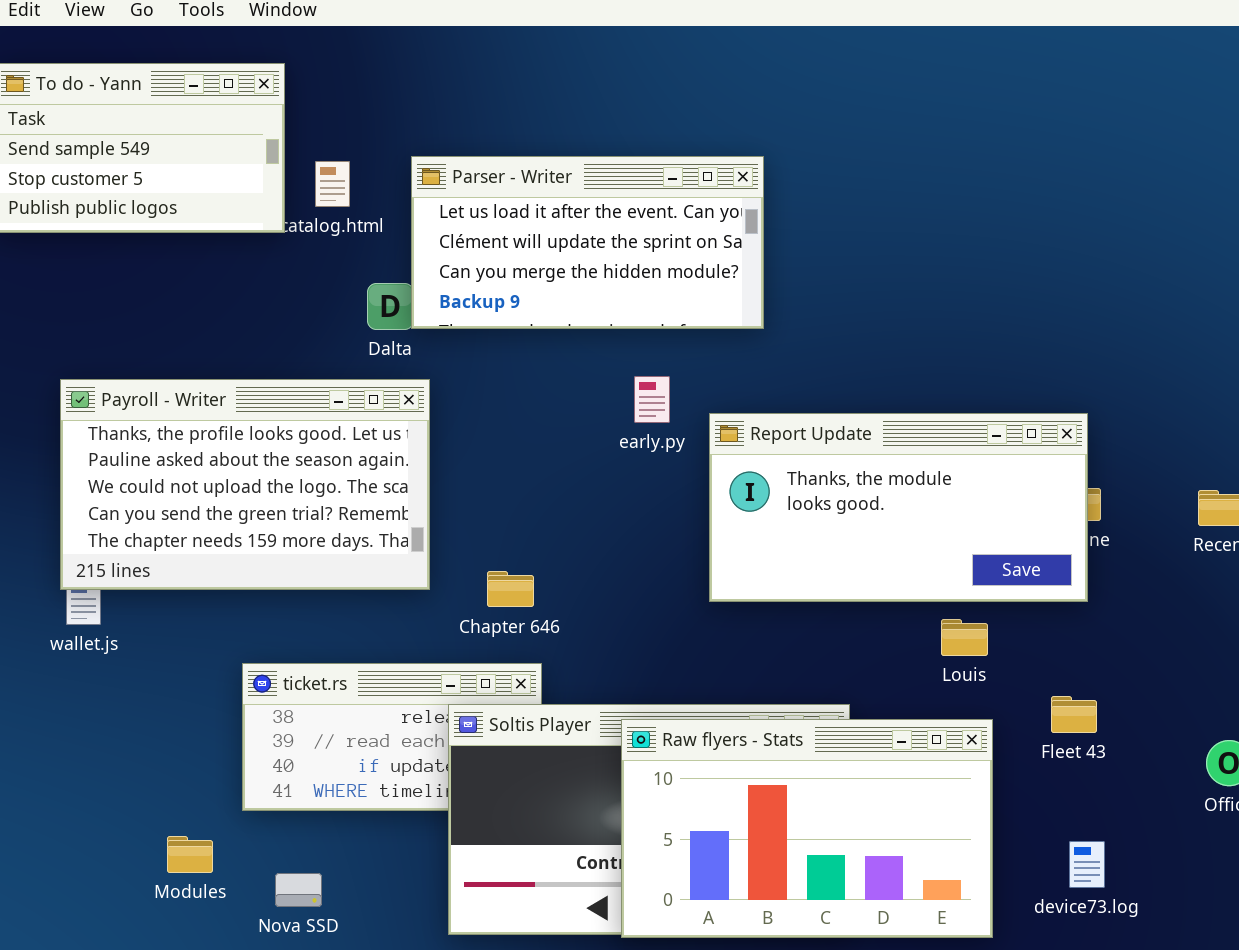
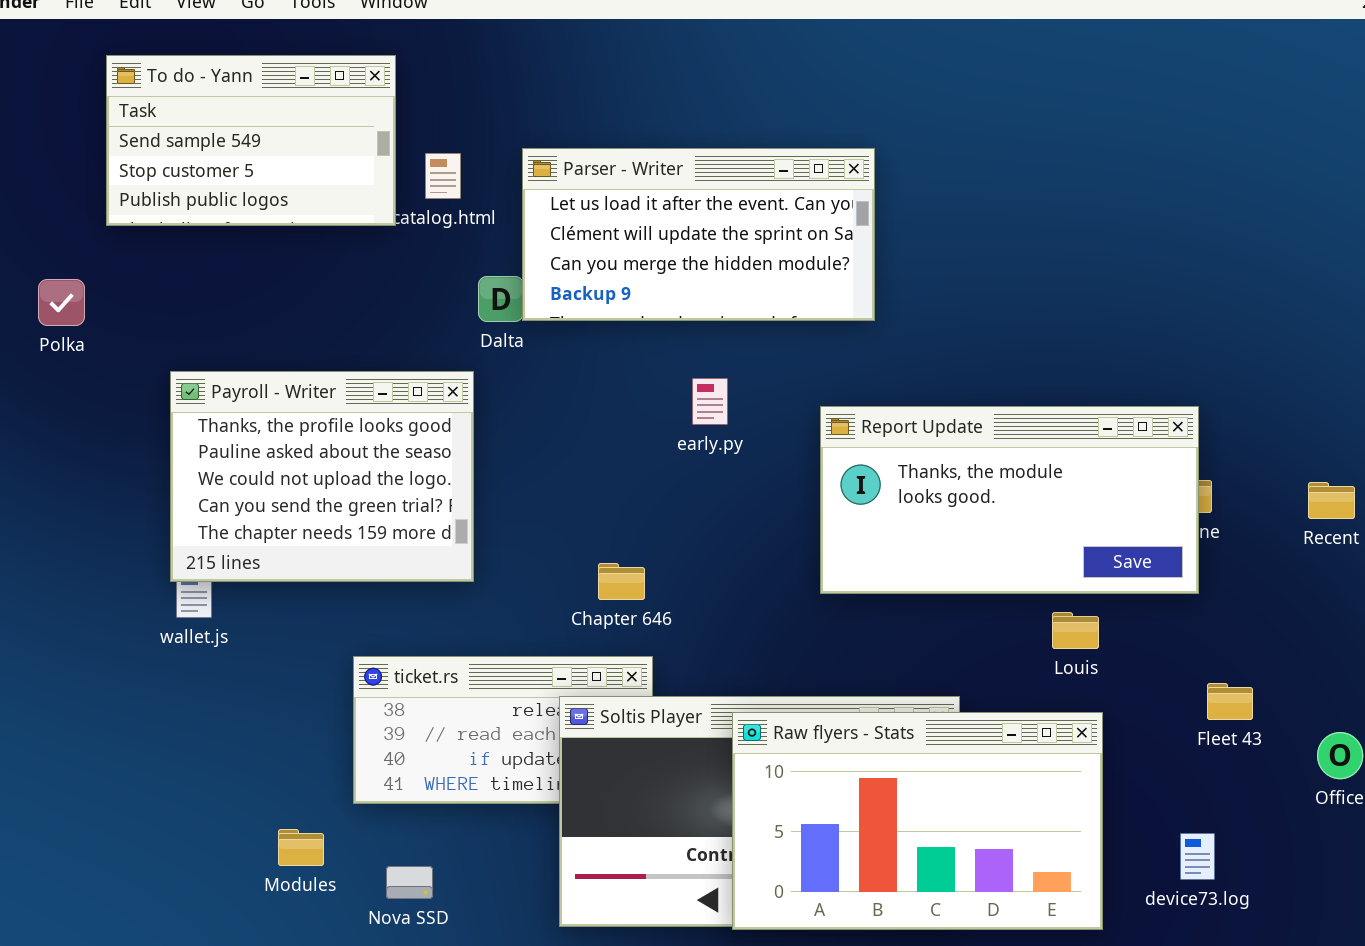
early.py: [634,376,670,423] -> [692,378,728,425], moved
Payroll - Writer: [60,379,430,590] -> [170,371,474,582], resized
Fleet 43: [1051,696,1097,733] -> [1207,683,1253,720], moved

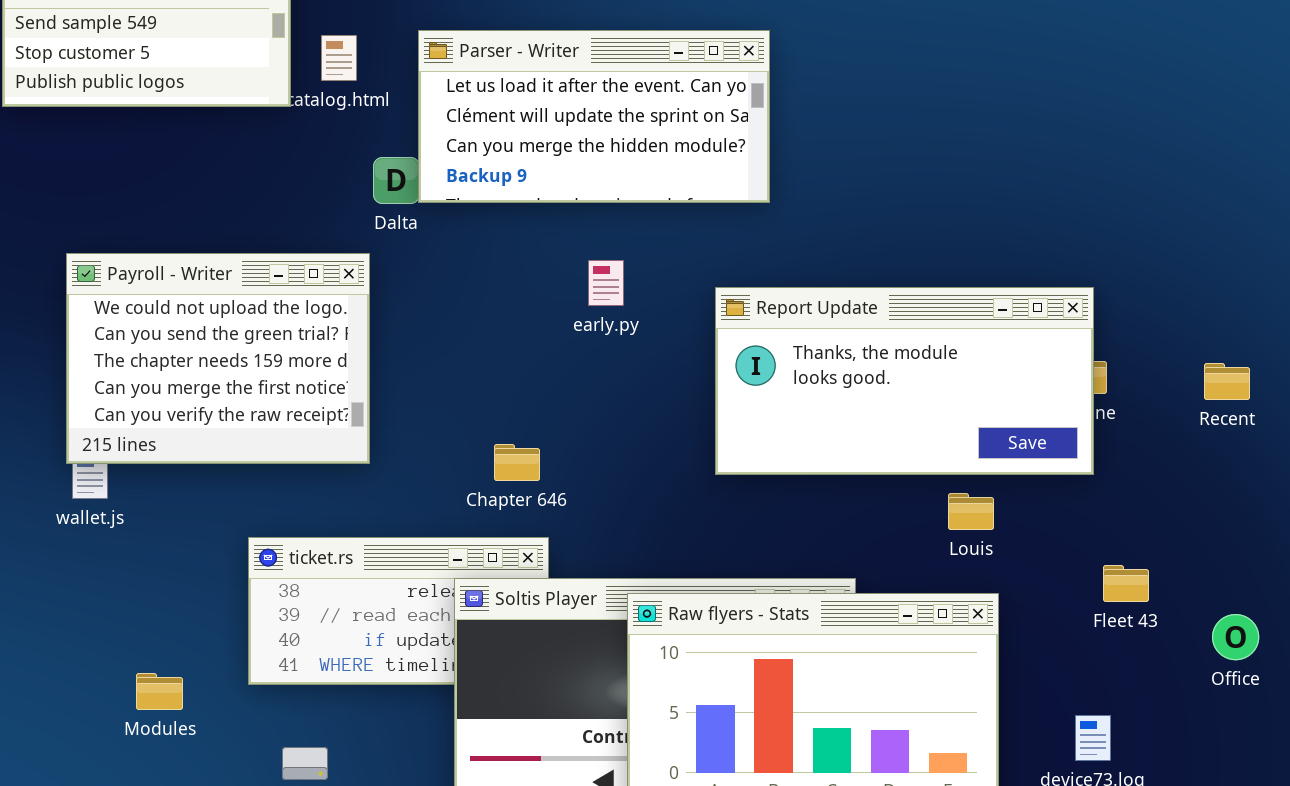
Payroll - Writer: [170,371,474,582] -> [66,253,370,464], scrolled down 2 rows
Modules: [278,829,324,866] -> [136,673,183,710], moved

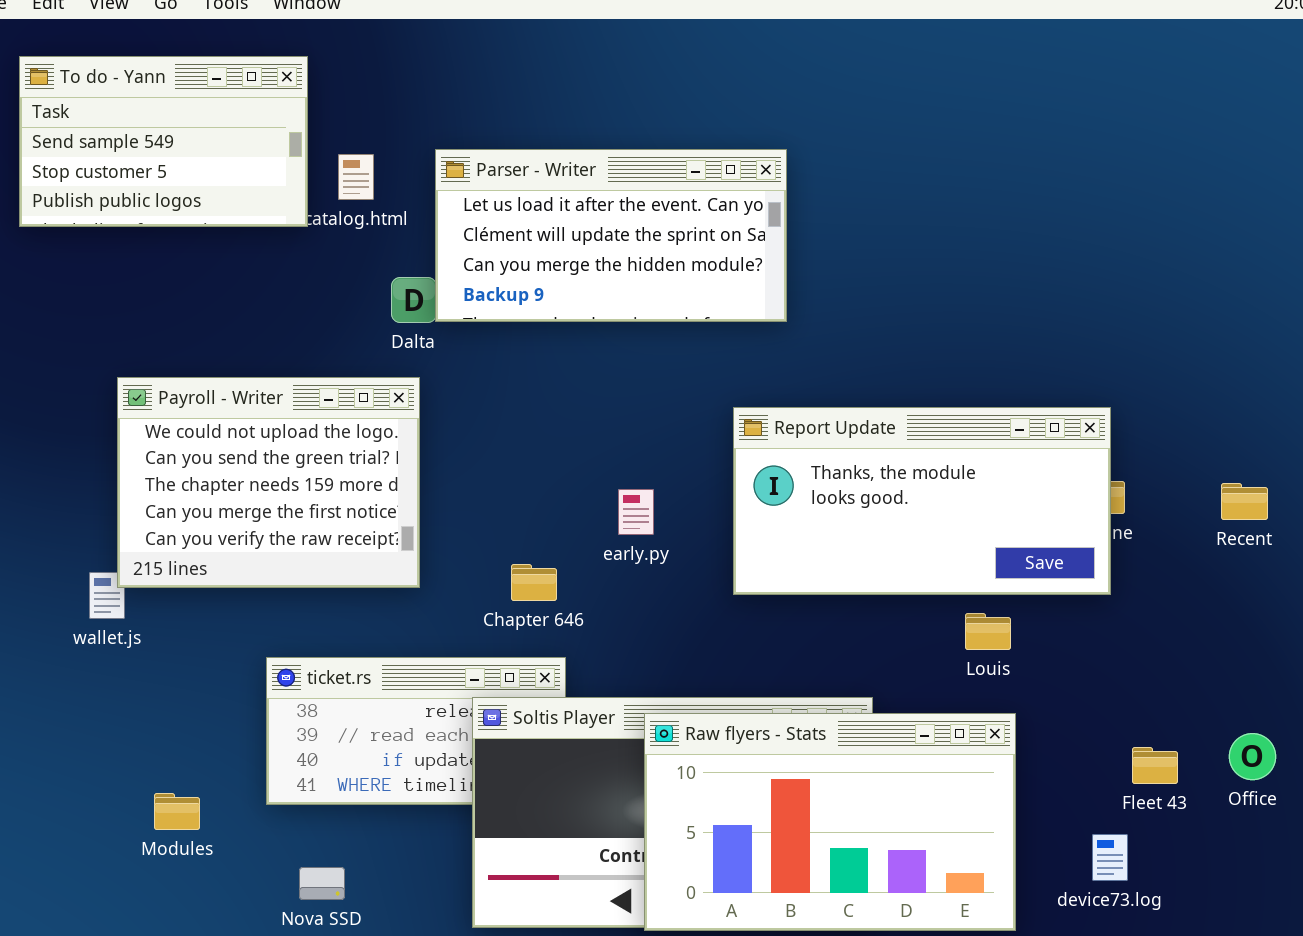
Payroll - Writer: [66,253,370,464] -> [117,377,420,588], moved
early.py: [588,260,624,306] -> [618,489,654,535], moved
Fleet 43: [1103,565,1149,602] -> [1132,747,1178,784], moved

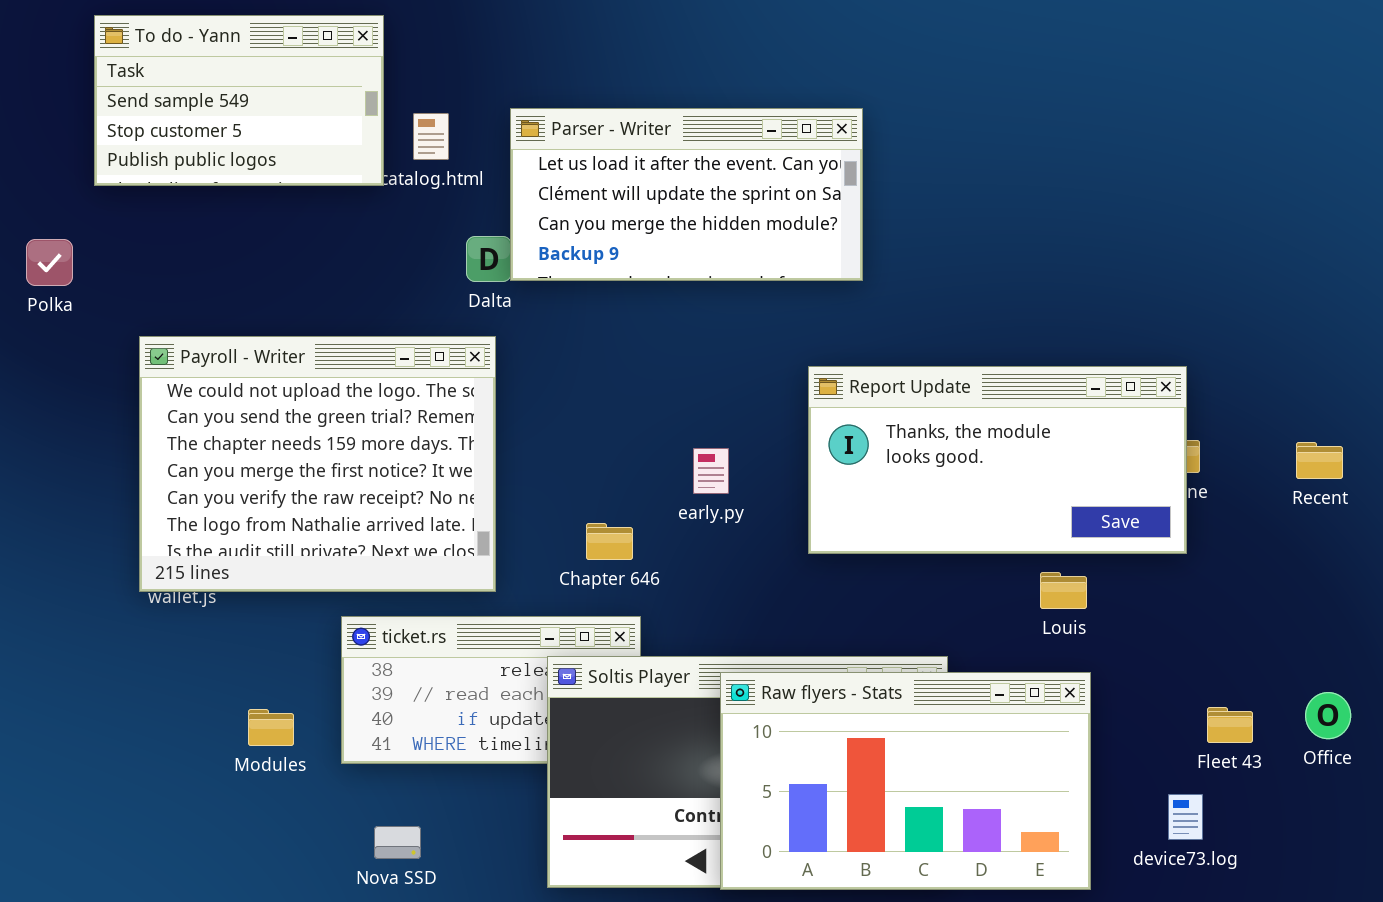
Payroll - Writer: [117,377,420,588] -> [139,336,496,592], resized
Modules: [154,793,200,830] -> [248,709,294,746], moved

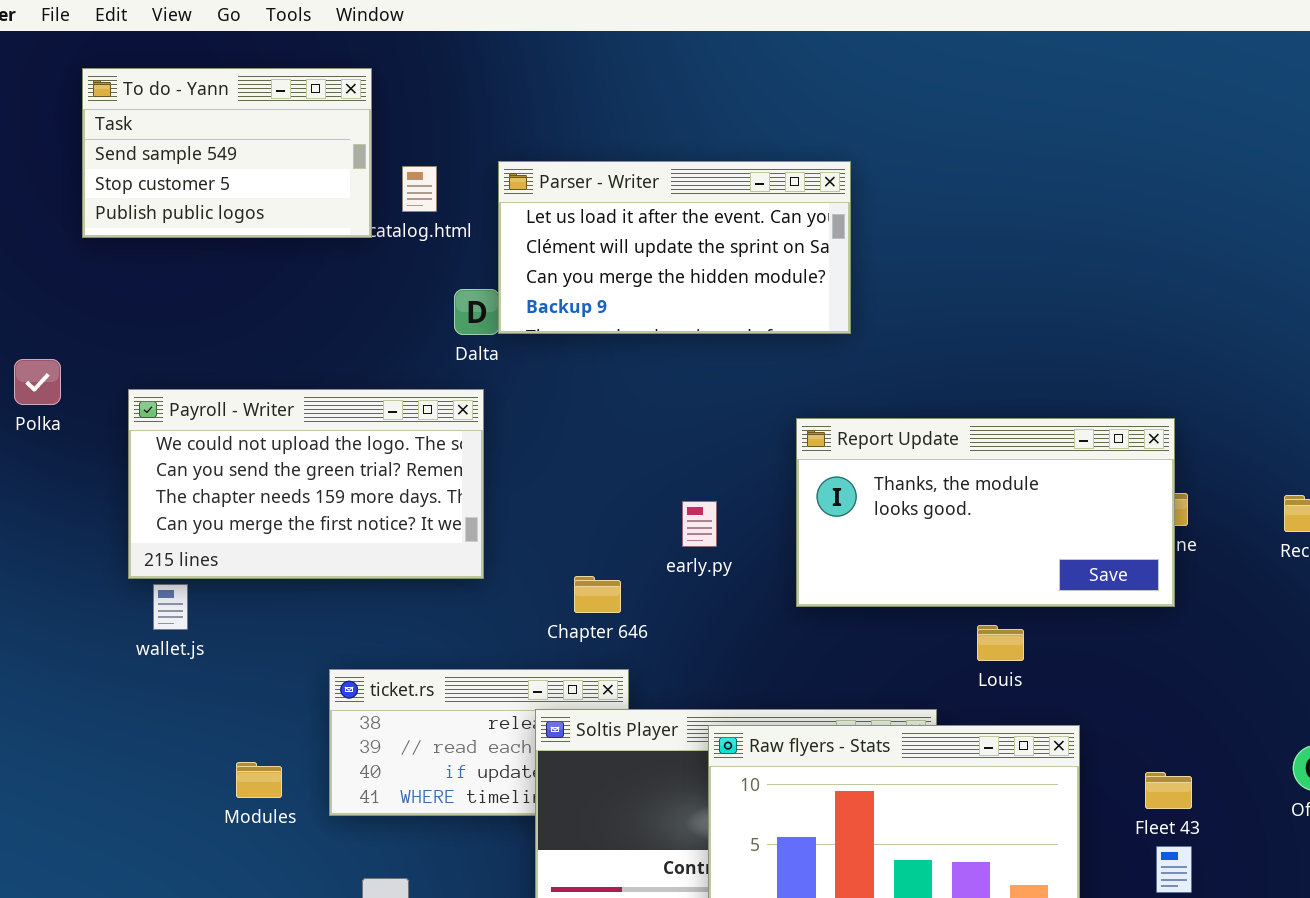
Polka: [26,239,73,286] -> [14,359,61,405], moved
Payroll - Writer: [139,336,496,592] -> [128,389,484,579], resized
Louis: [1040,572,1087,609] -> [977,625,1024,661], moved
Fleet 43: [1207,707,1253,743] -> [1145,772,1192,809], moved

